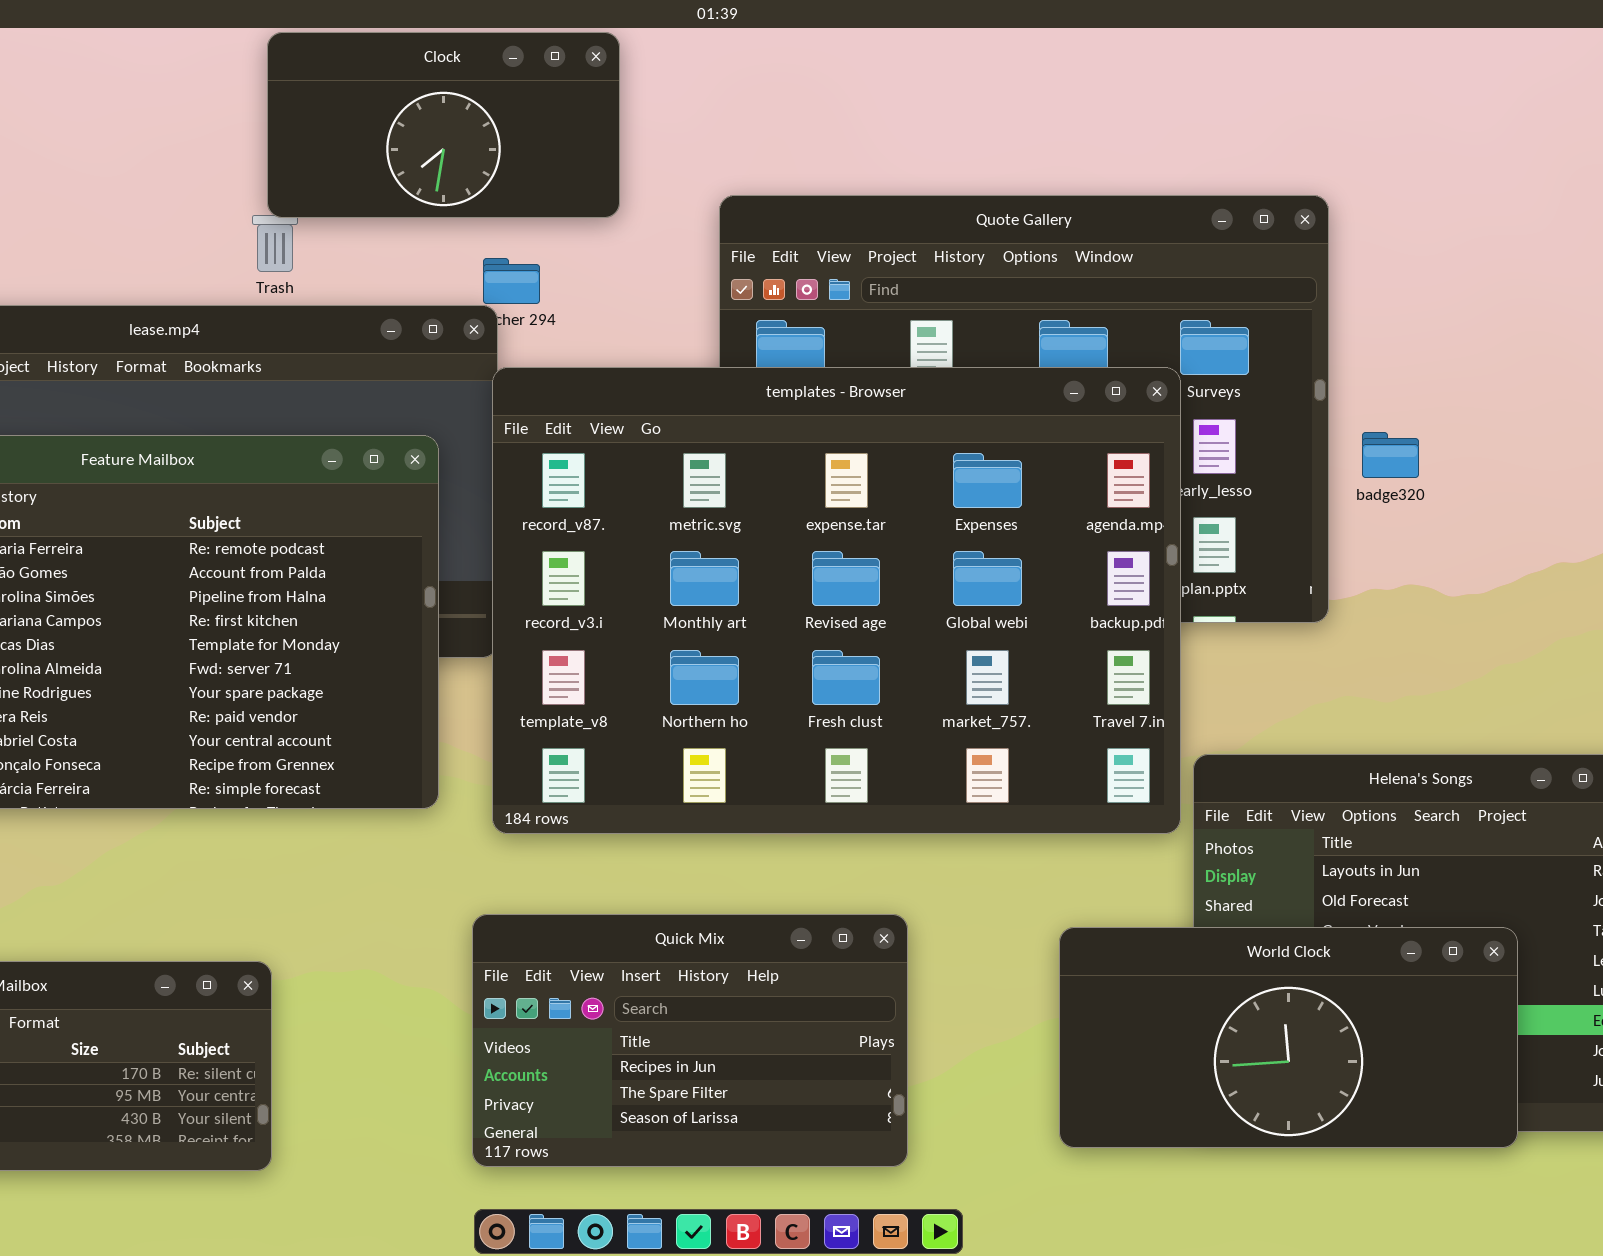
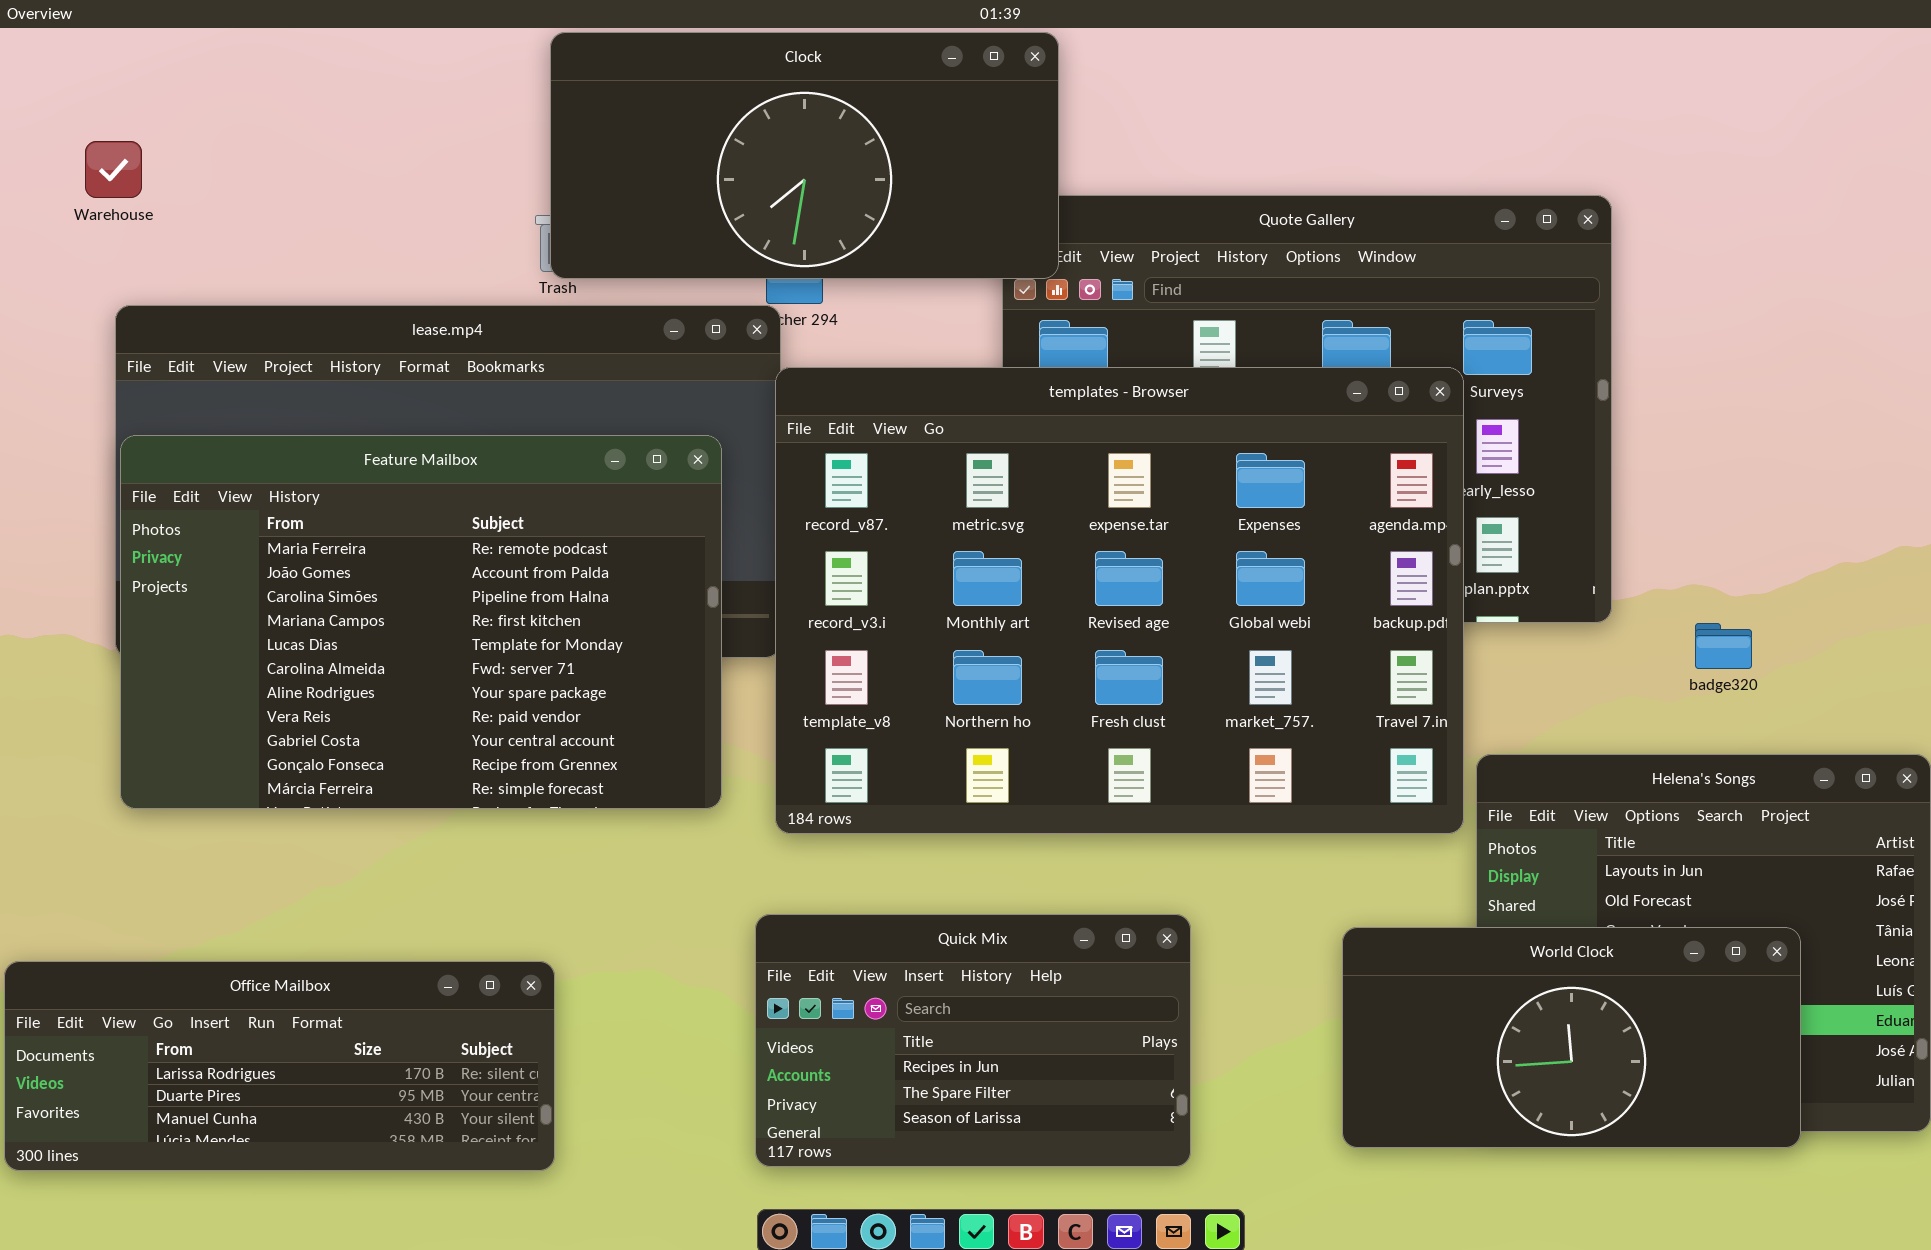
Clock: [267,32,620,218] -> [550,32,1059,279], resized
badge320: [1362,432,1419,478] -> [1695,623,1752,669], moved

